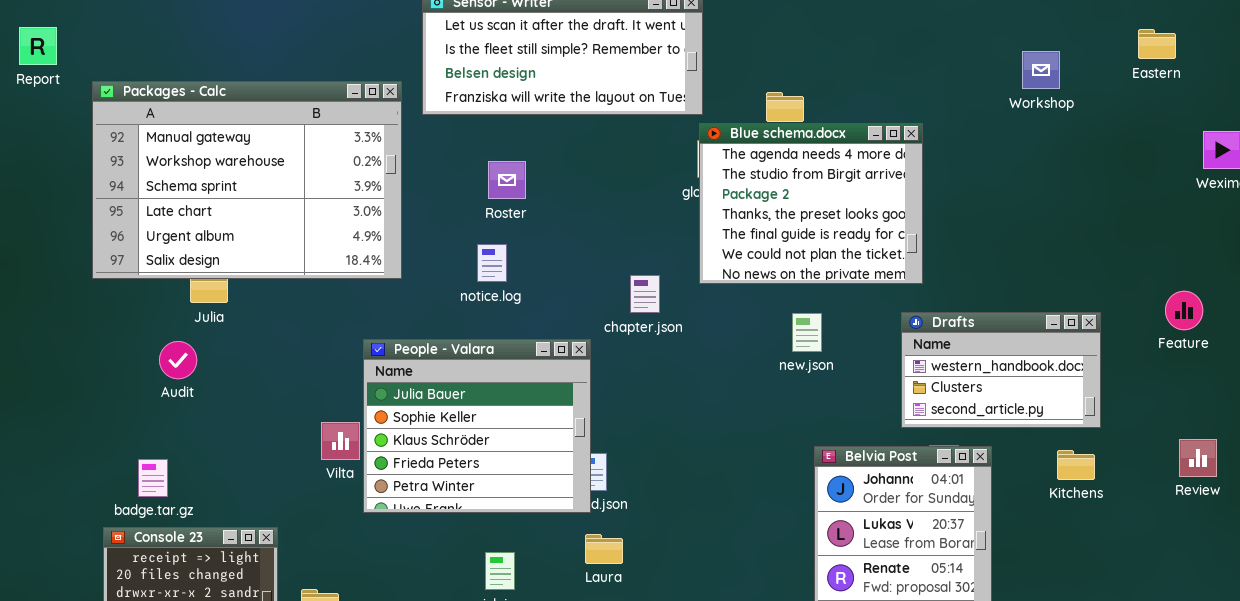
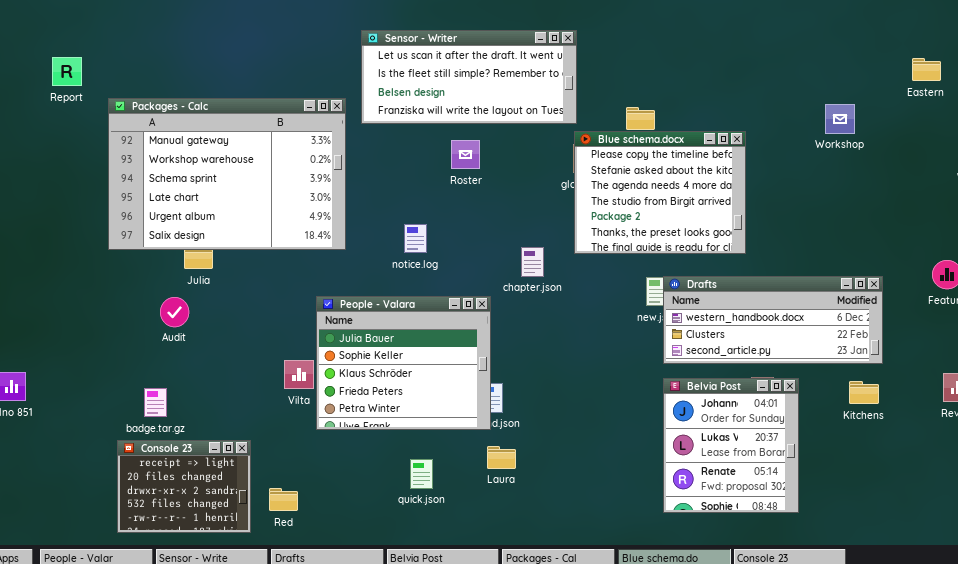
Workshop: [1022,51,1060,89] -> [825,104,855,134], moved
Blue schema.docx: [699,123,923,284] -> [574,131,746,254], scrolled up 2 rows
Roster: [488,161,526,199] -> [451,140,480,169], moved
Drafts: [901,312,1101,428] -> [663,276,883,364], resized

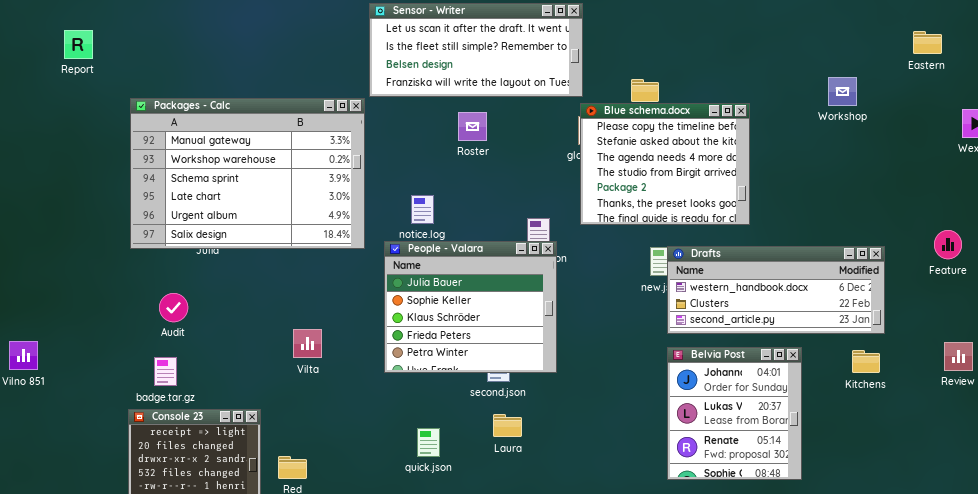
Packages - Calc: [108,98,346,250] -> [130,98,365,249], moved
People - Valara: [316,296,491,430] -> [384,241,557,373], moved
Audit: [160,297,189,327] -> [159,293,188,322], moved

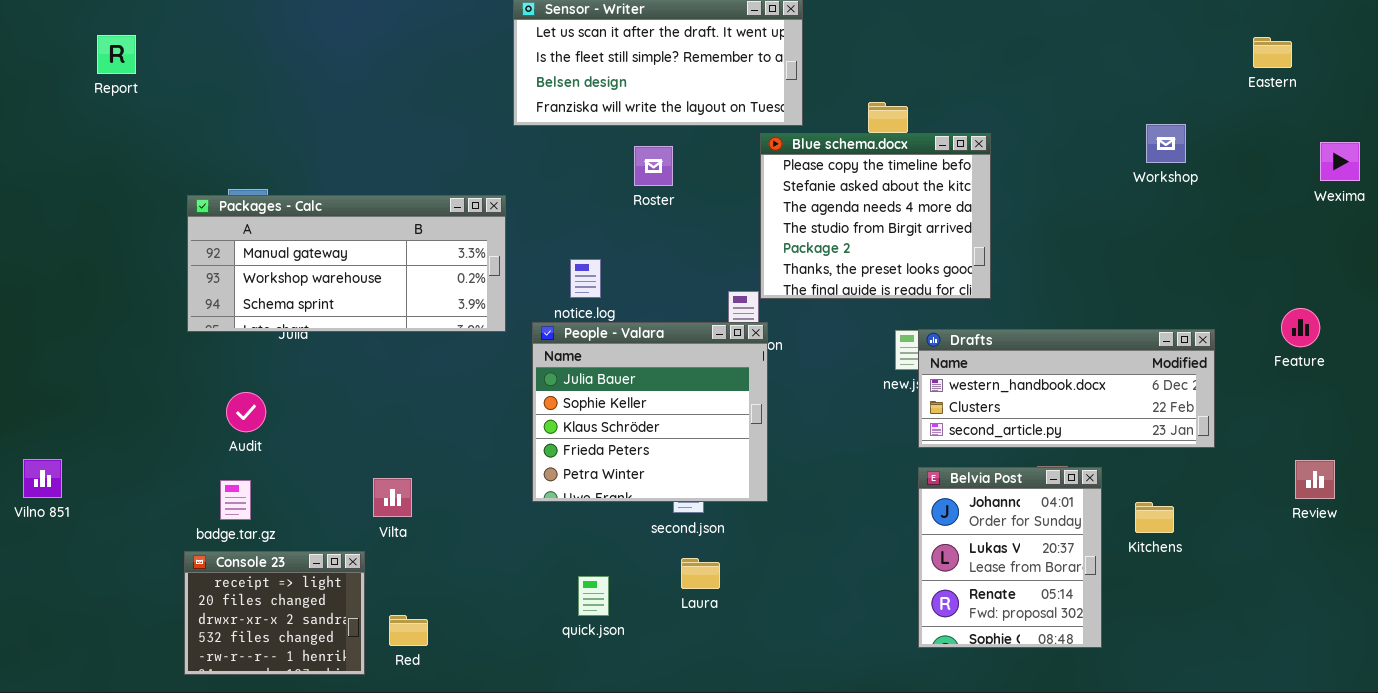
Workshop: [828,77,857,106] -> [1146,124,1186,163], moved
Packages - Calc: [130,98,365,249] -> [187,195,506,332], resized
Blue schema.docx: [580,103,750,225] -> [760,133,991,299], moved
Vilta: [293,329,322,358] -> [373,478,412,517], moved
Kitchens: [852,350,880,373] -> [1135,502,1174,533], moved

